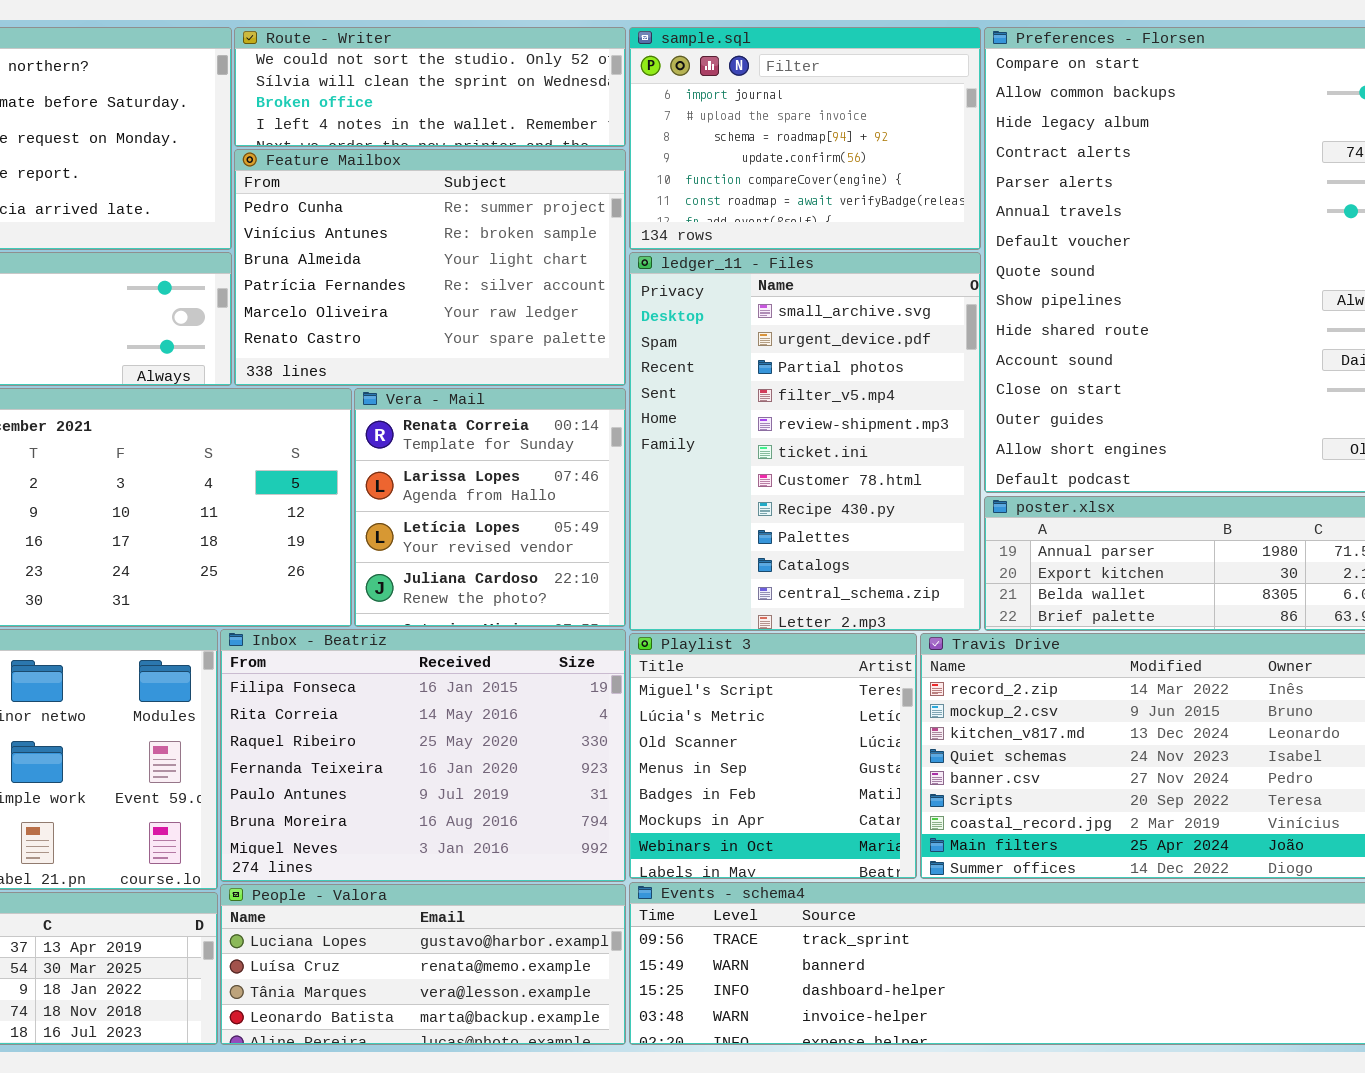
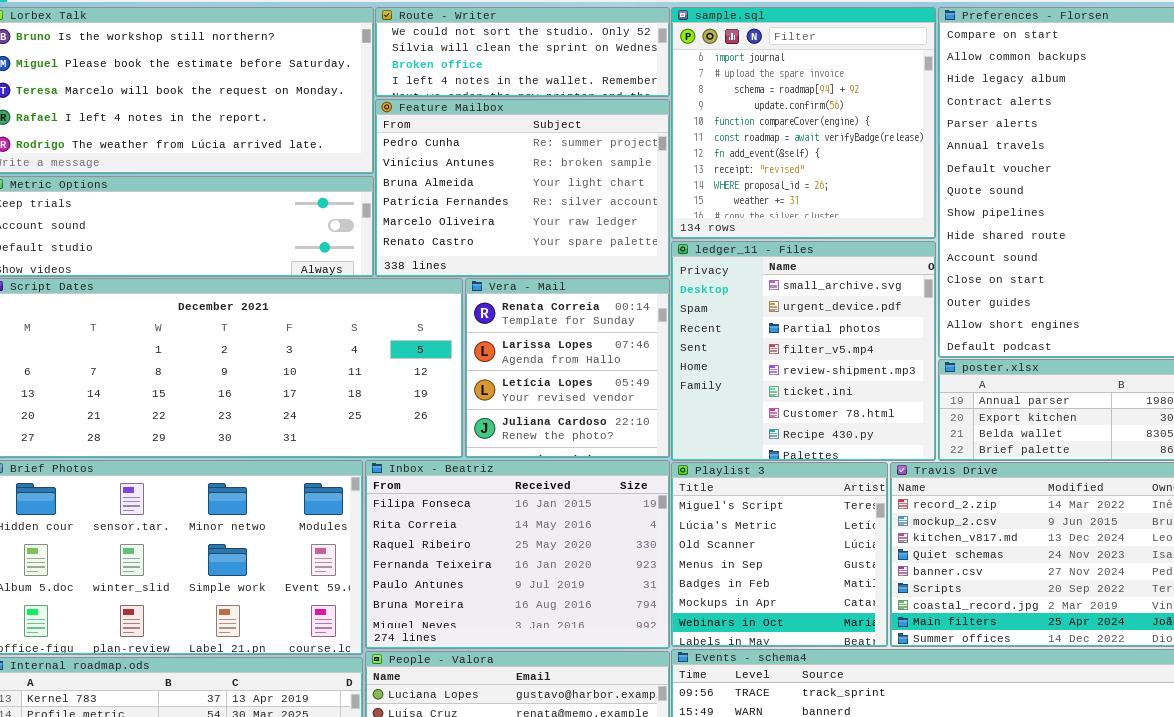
sample.sql: [629,27,981,250] -> [671,7,936,239], resized
ledger_11 - Files: [629,252,981,631] -> [671,241,936,461], resized

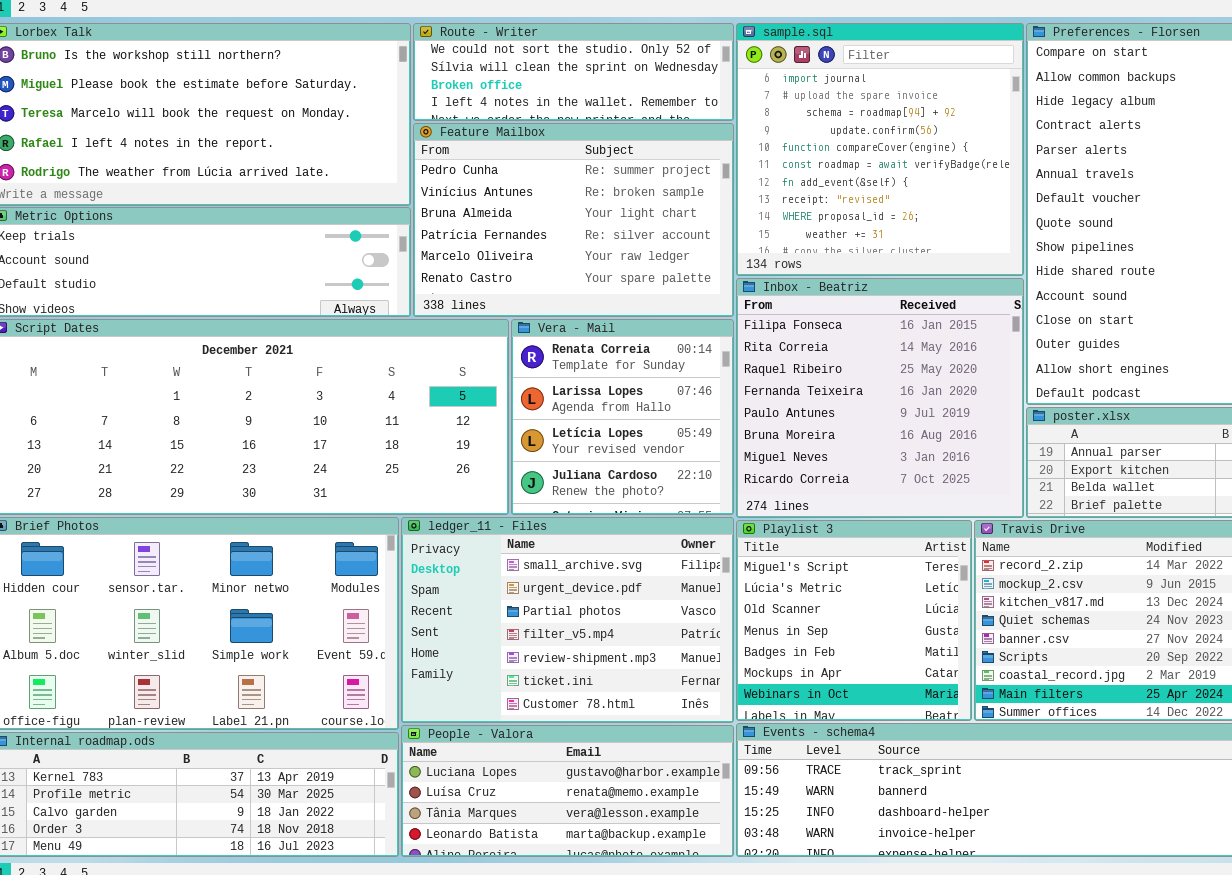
ledger_11 - Files: [671,241,936,461] -> [401,517,734,723], moved, resized
Inbox - Beatriz: [365,460,670,649] -> [736,278,1024,518], moved, resized

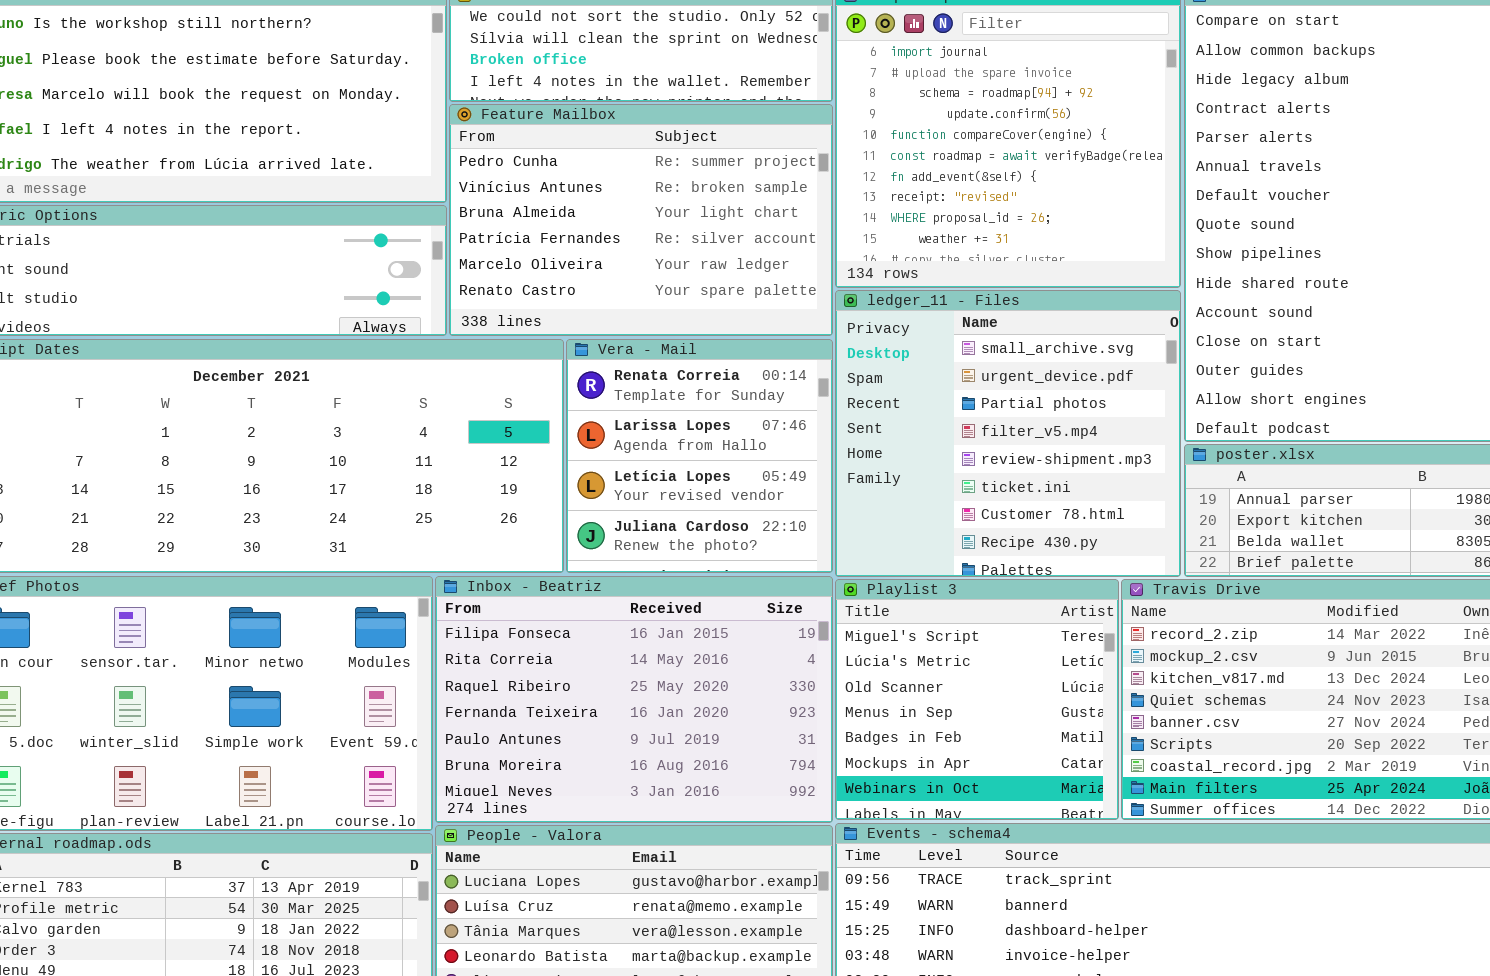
Inbox - Beatriz: [736,278,1024,518] -> [435,576,833,823], moved, resized
ledger_11 - Files: [401,517,734,723] -> [835,290,1181,577], moved, resized

